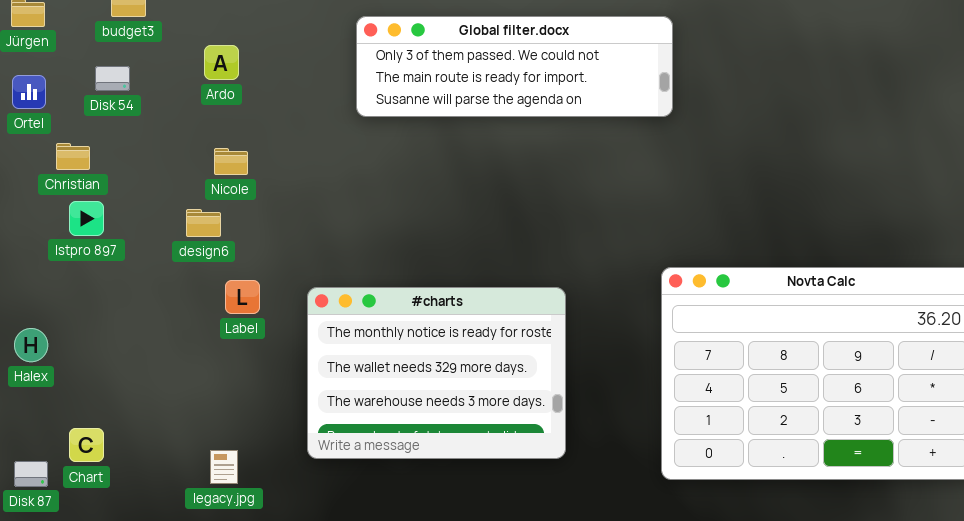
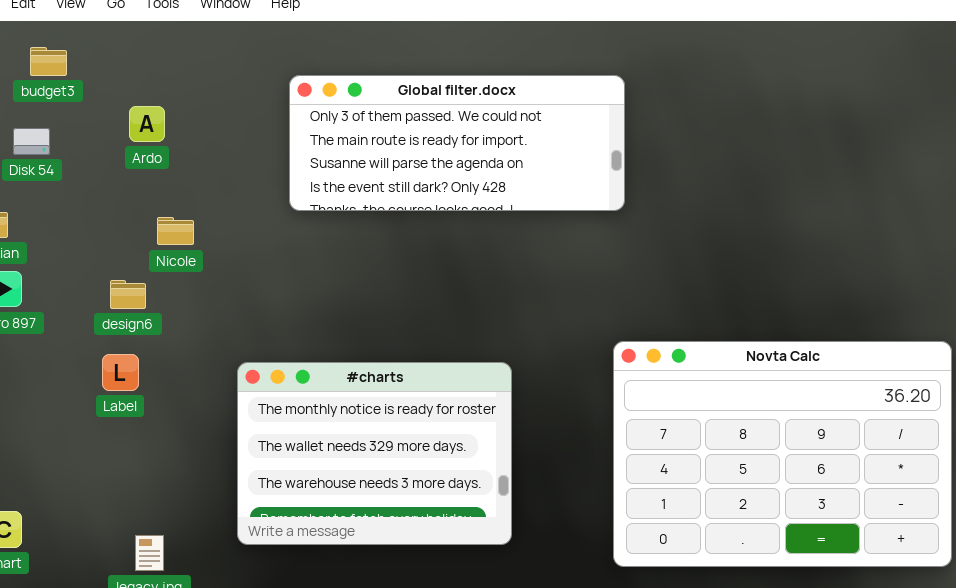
Global filter.docx: [356,16,673,117] -> [289,75,625,211], resized
Nicole: [214,148,248,175] -> [157,217,194,245], moved
Label: [225,280,260,314] -> [102,354,139,391], moved

